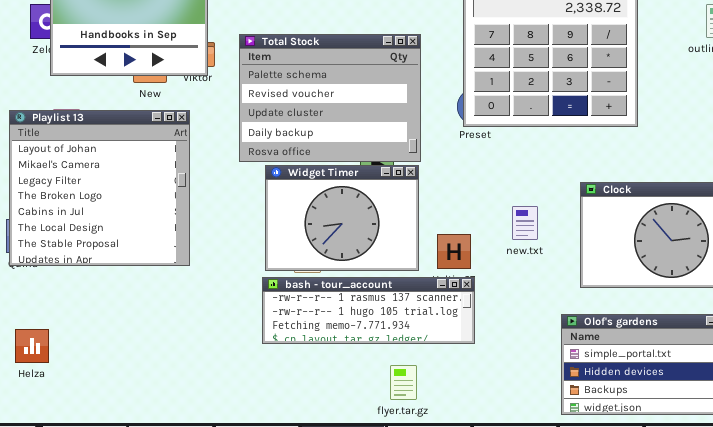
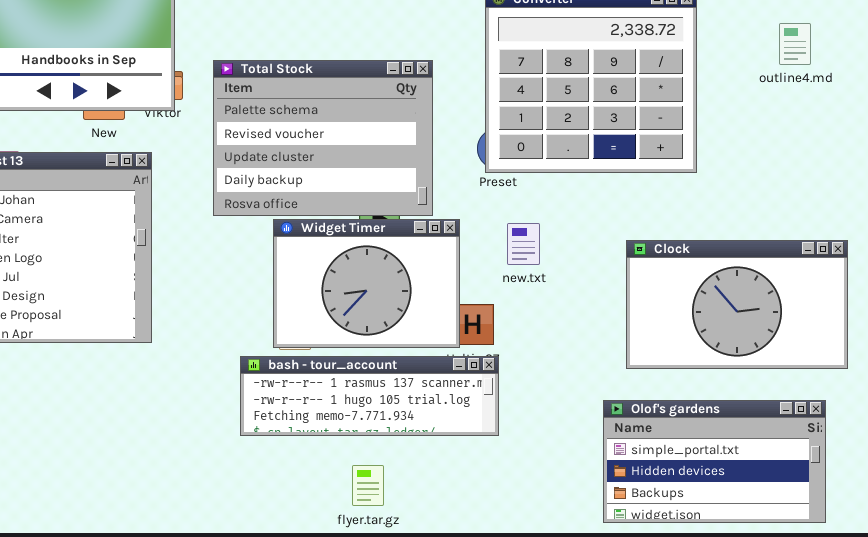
Widget Timer: [265,165,419,271] -> [273,219,460,348], moved
new.txt: [512,206,538,240] -> [507,223,540,265], moved
flyer.tar.gz: [390,365,417,400] -> [352,465,384,506], moved

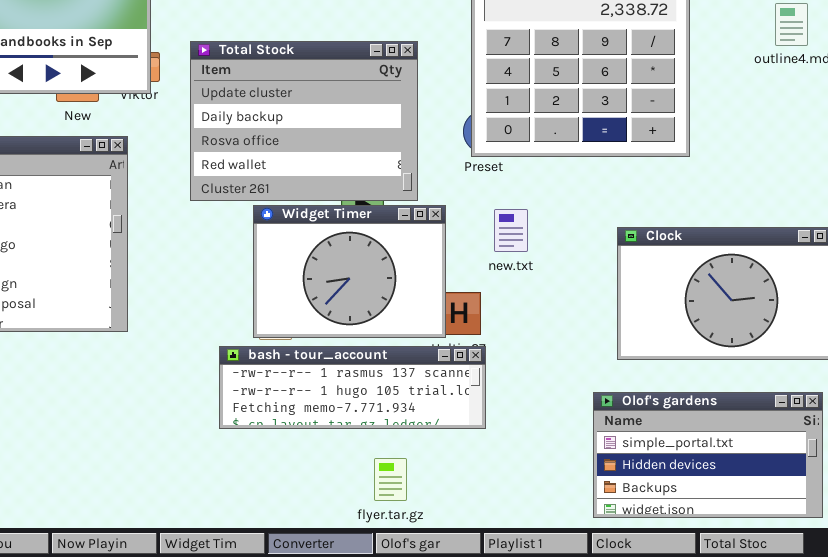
Total Stock: [213,60,433,216] -> [190,41,418,201], scrolled down 2 rows
flyer.tar.gz: [352,465,384,506] -> [374,458,407,501], moved

